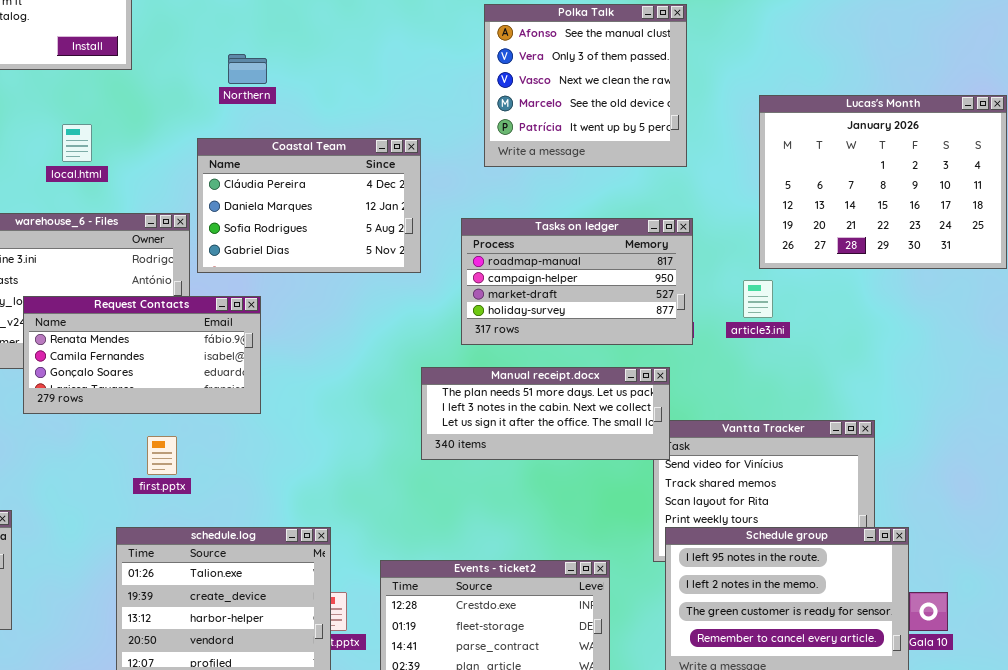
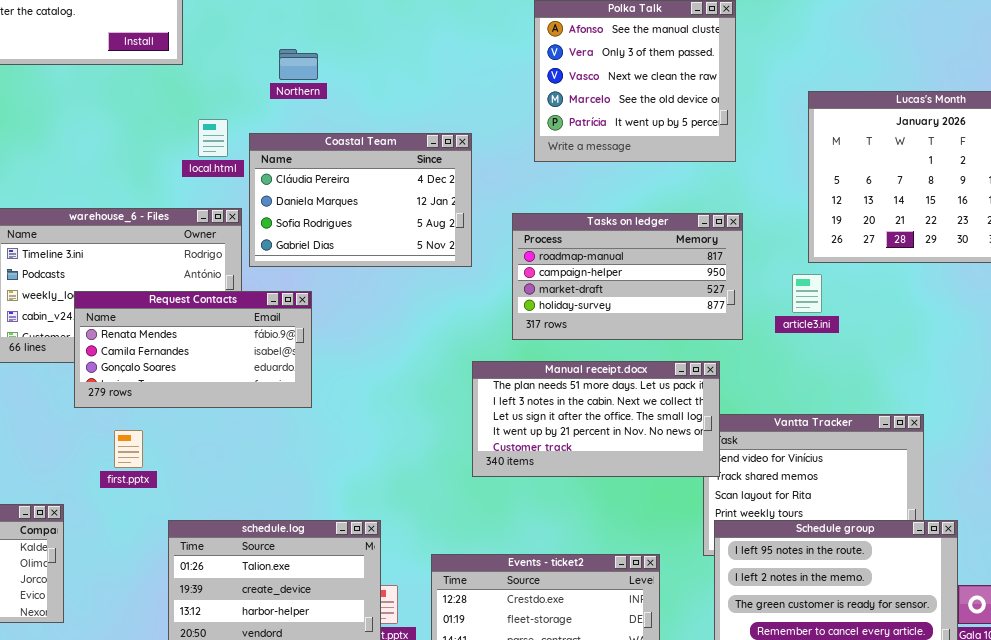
local.html: [62,124,92,162] -> [198,119,228,157], moved
Manual receipt.docx: [421,367,670,460] -> [472,361,720,477], resized
first.pptx: [147,436,177,475] -> [114,430,143,468], moved

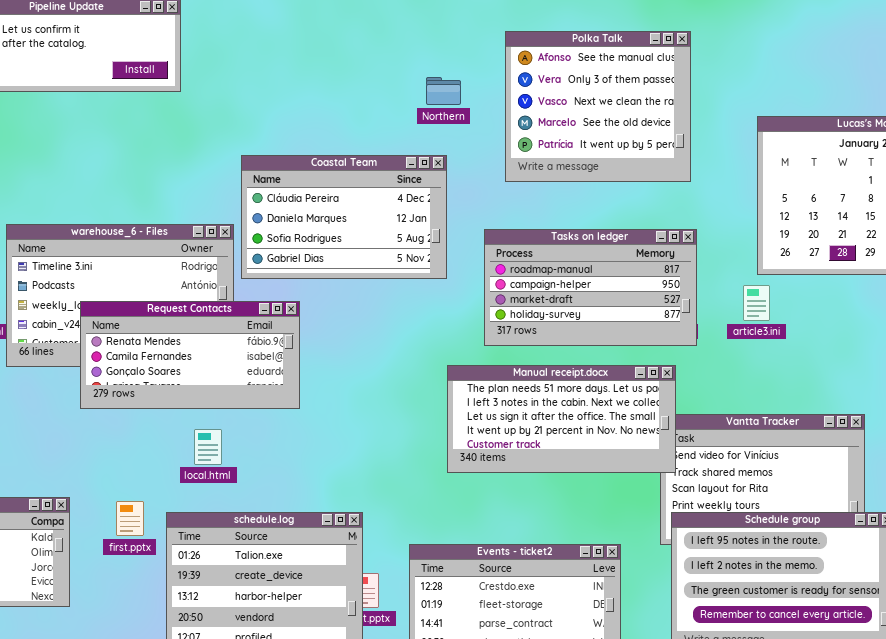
Northern: [279,49,318,80] -> [426,77,461,105], moved
local.html: [198,119,228,157] -> [194,429,222,465], moved
first.pptx: [114,430,143,468] -> [116,501,144,536], moved

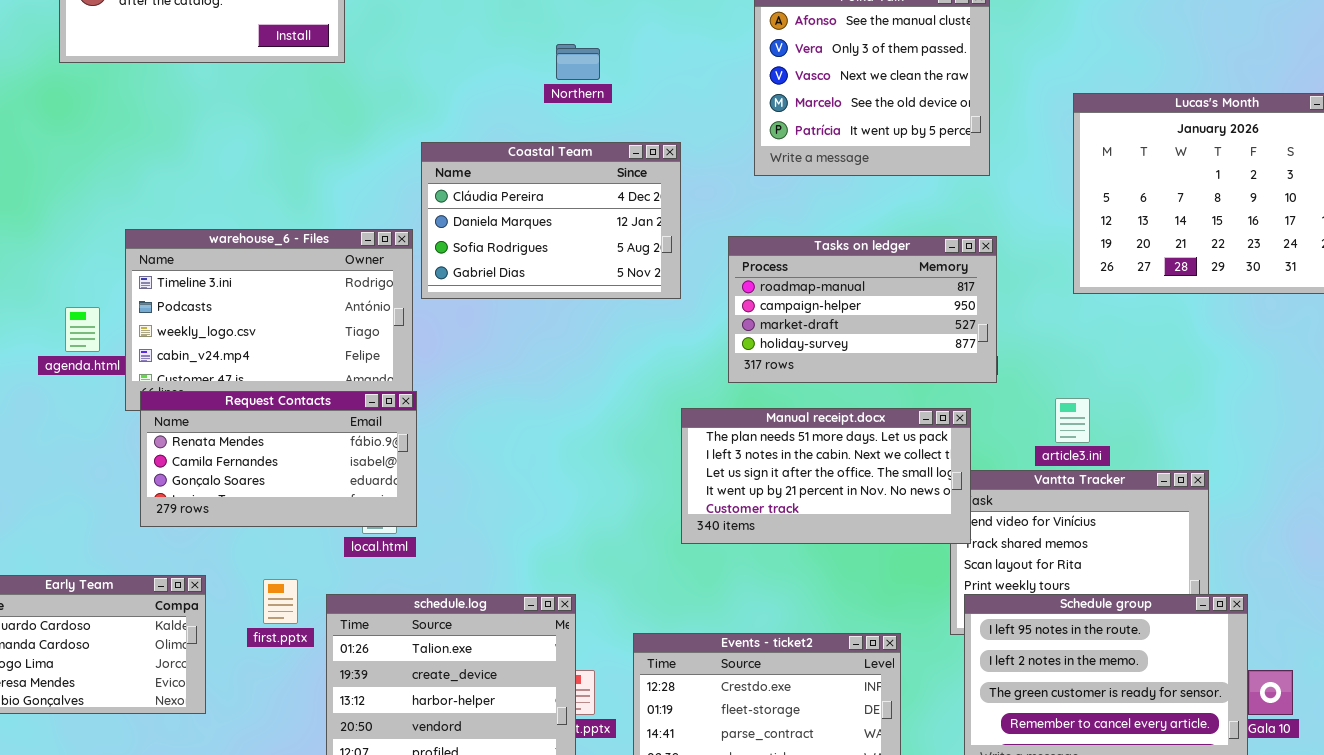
Northern: [426,77,461,105] -> [556,44,600,80], moved
article3.ini: [743,285,770,321] -> [1055,398,1090,443], moved
Request Contacts: [80,301,300,409] -> [140,391,417,527], moved

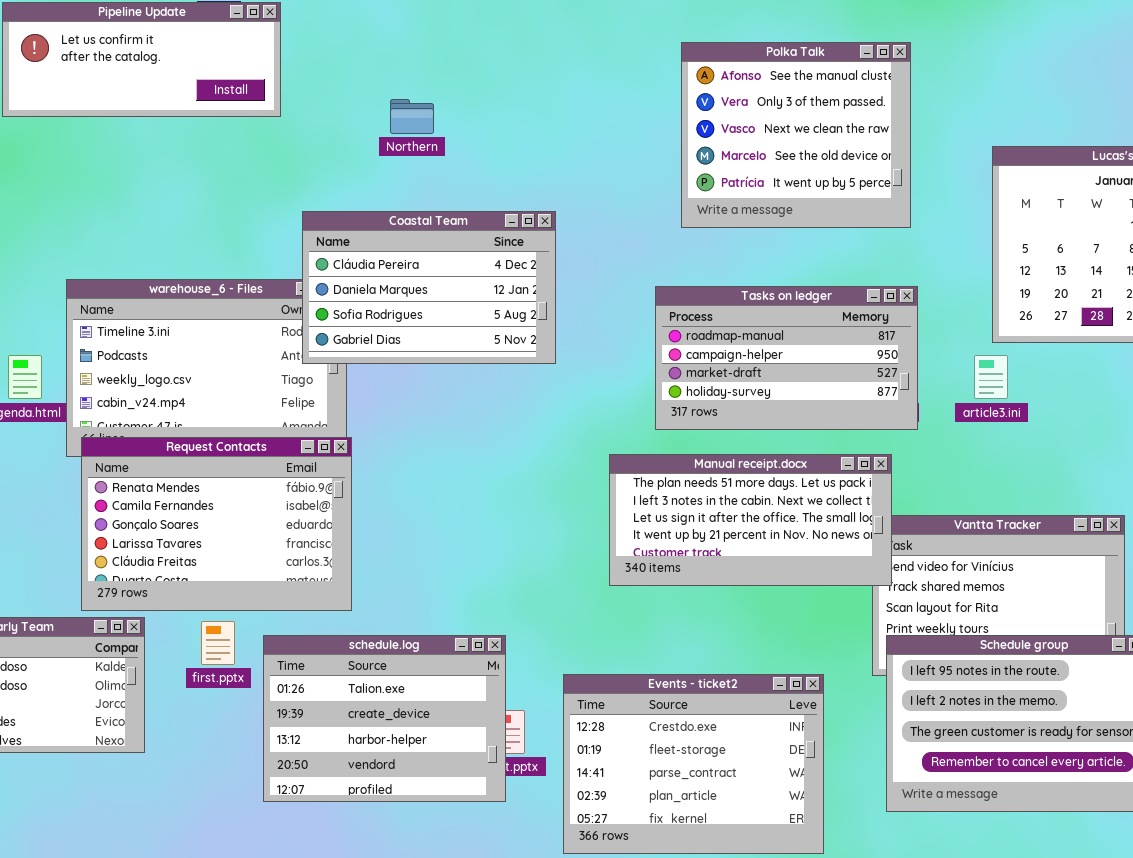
Northern: [556,44,600,80] -> [390,99,434,134], moved
Coastal Team: [421,142,681,299] -> [302,211,556,364], moved
Request Contacts: [140,391,417,527] -> [81,437,352,611], resized
article3.ini: [1055,398,1090,443] -> [974,355,1008,399], moved

